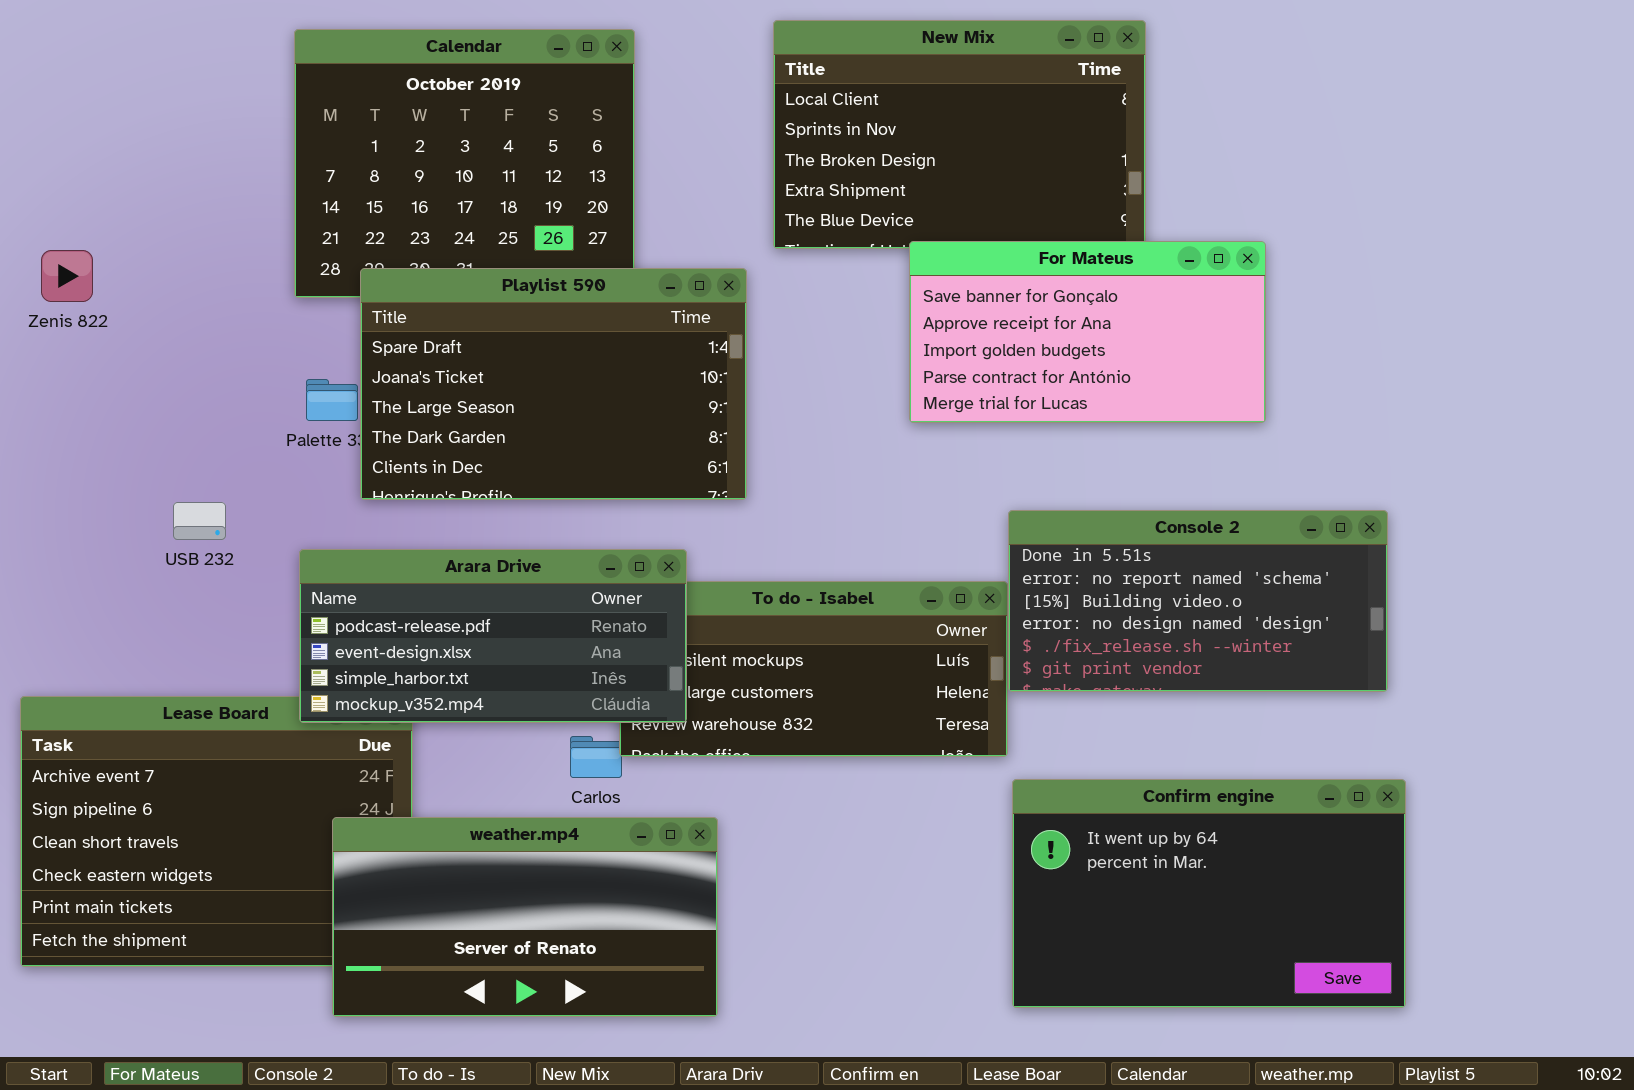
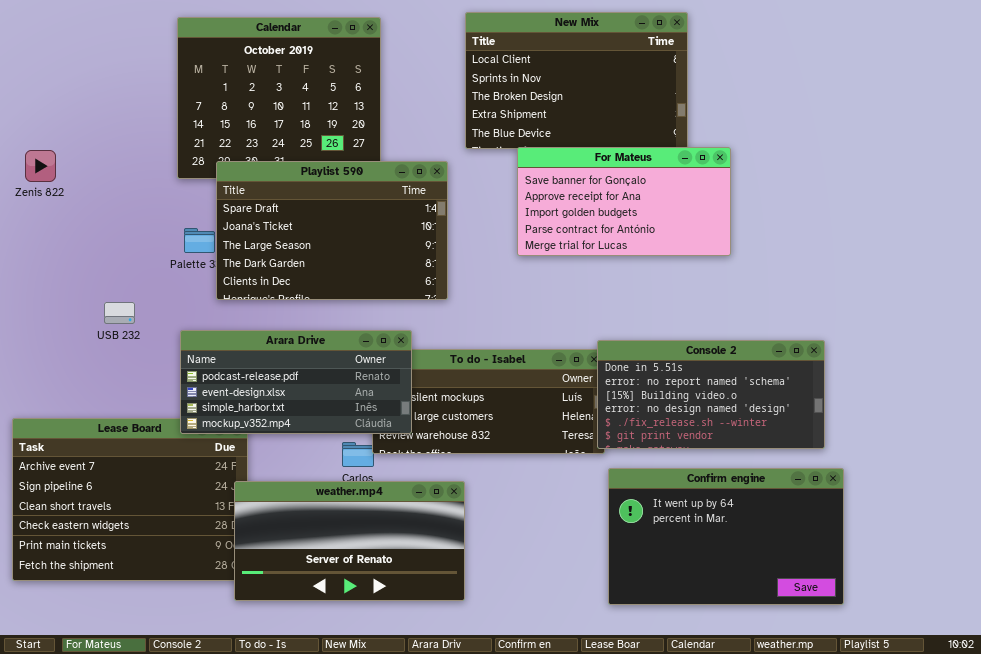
For Mateus: [909,241,1266,423] -> [517,147,731,256], moved
Console 2: [1008,510,1388,692] -> [597,340,825,449], moved
weather.mp4: [332,817,718,1017] -> [234,481,465,601], moved

